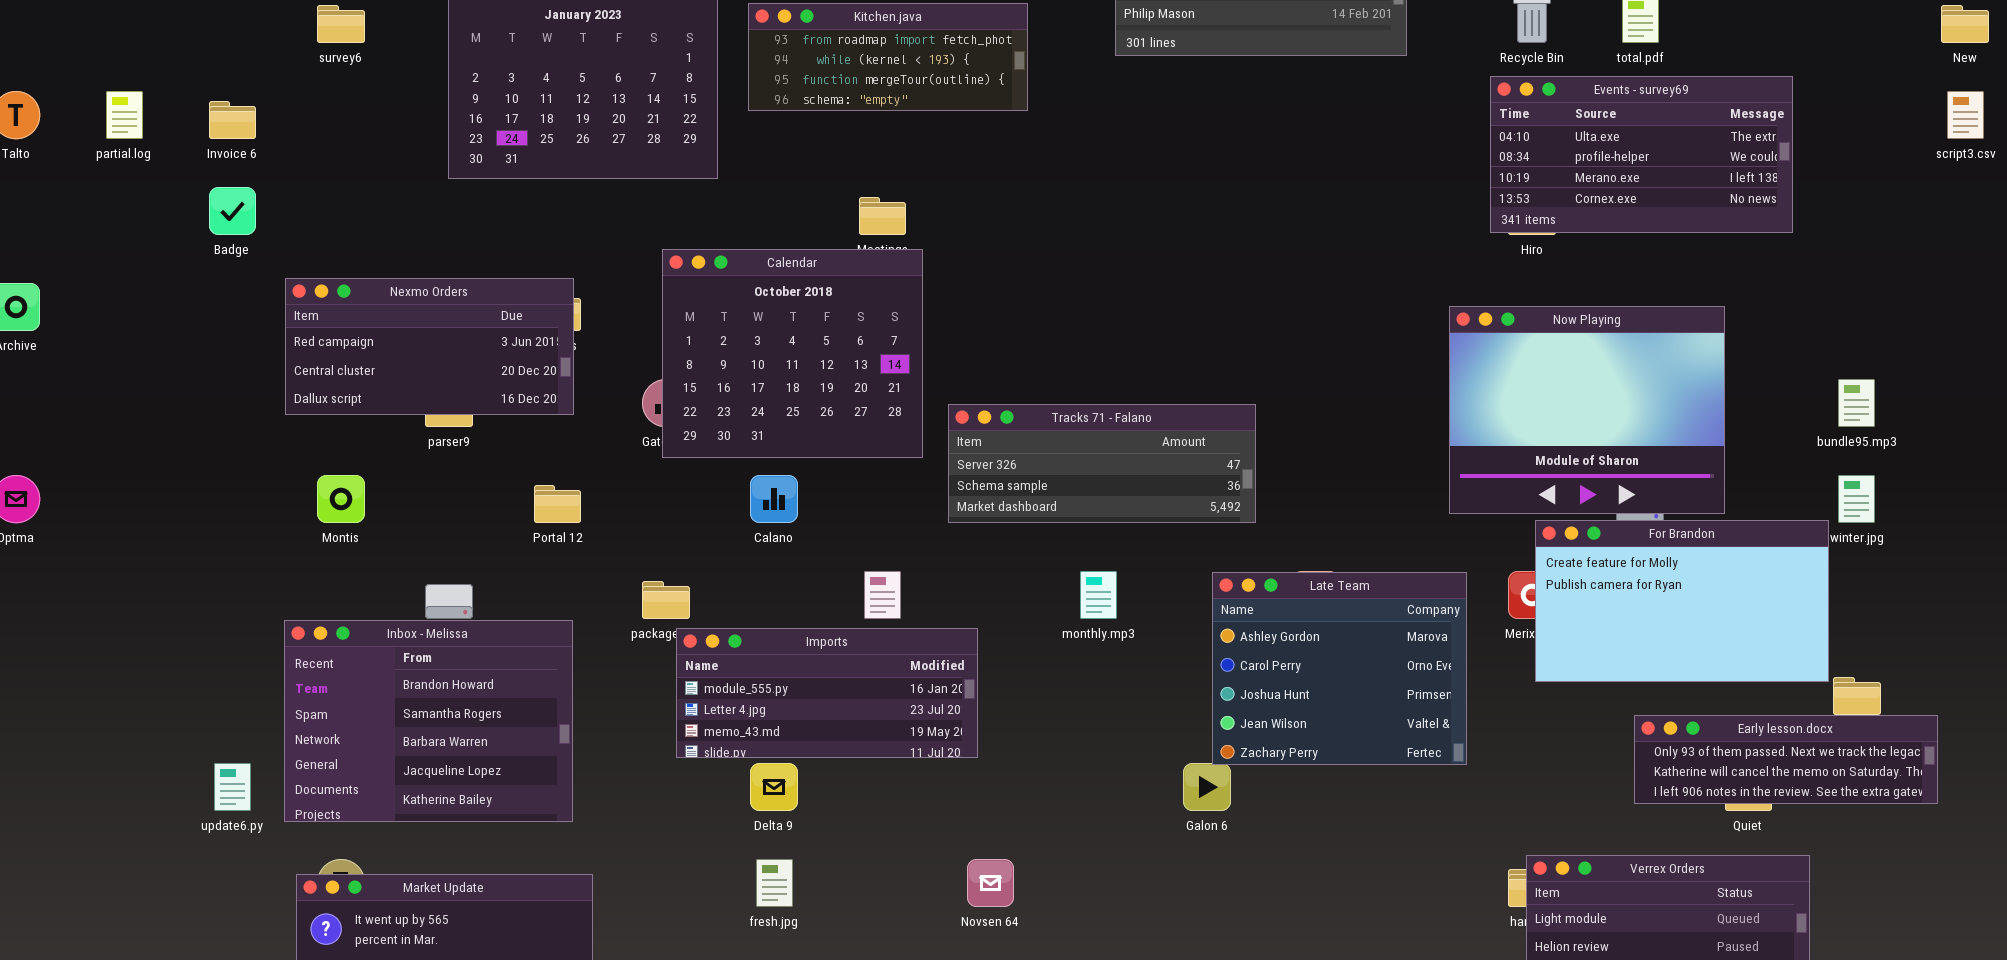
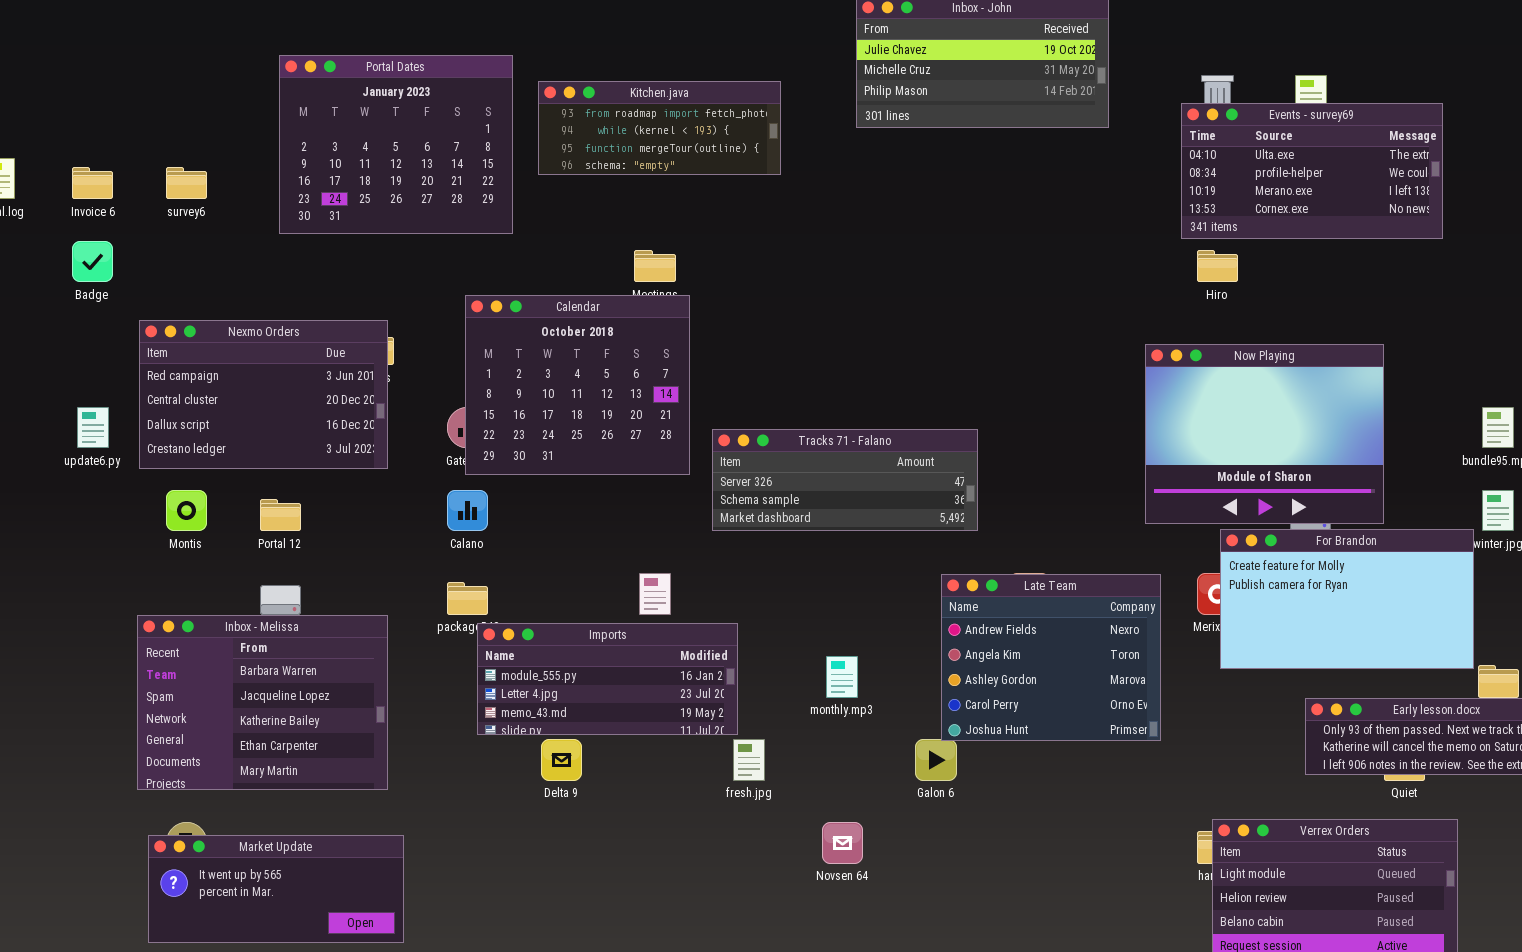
survey6: [317,5,365,43] -> [166,167,207,199], moved
Events - survey69: [1490,76,1793,233] -> [1181,103,1443,239], moved
Nexmo Orders: [285,278,574,415] -> [139,320,388,469], resized
Calano: [750,475,798,523] -> [447,490,488,531], moved
Portal 12: [534,485,581,523] -> [260,499,301,531], moved
monthly.mp3: [1080,571,1117,619] -> [826,656,858,698], moved
Late Team: [1212,572,1467,765] -> [941,574,1161,741], scrolled up 2 rows
Inbox - Melissa: [284,620,573,822] -> [137,615,388,790], scrolled down 2 rows
update6.py: [214,763,251,811] -> [77,407,109,448], moved
fresh.jpg: [756,859,793,907] -> [733,739,765,781], moved
Novsen 64: [967,859,1014,907] -> [822,822,863,864], moved

